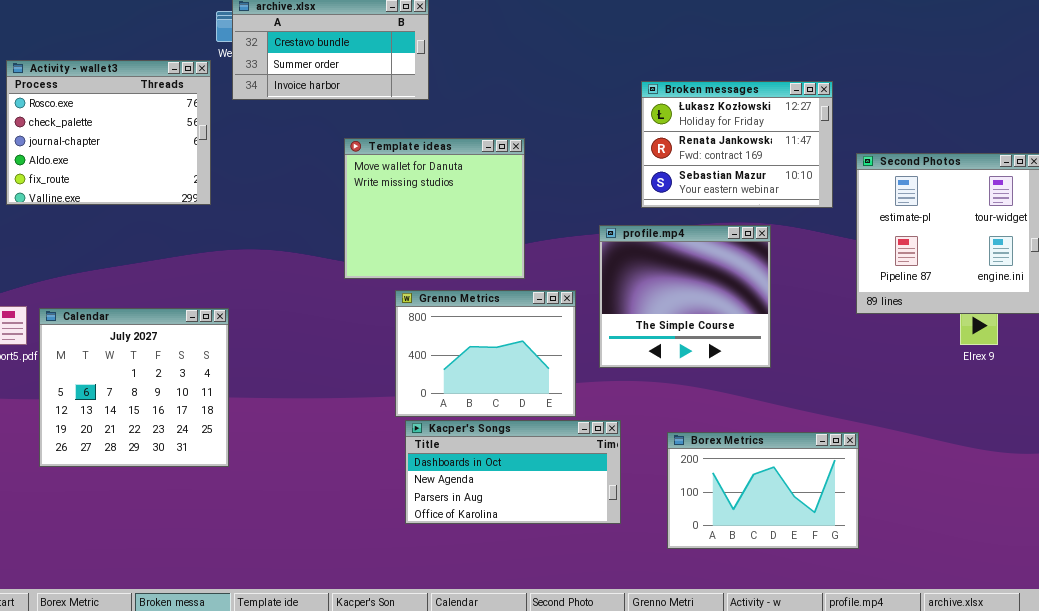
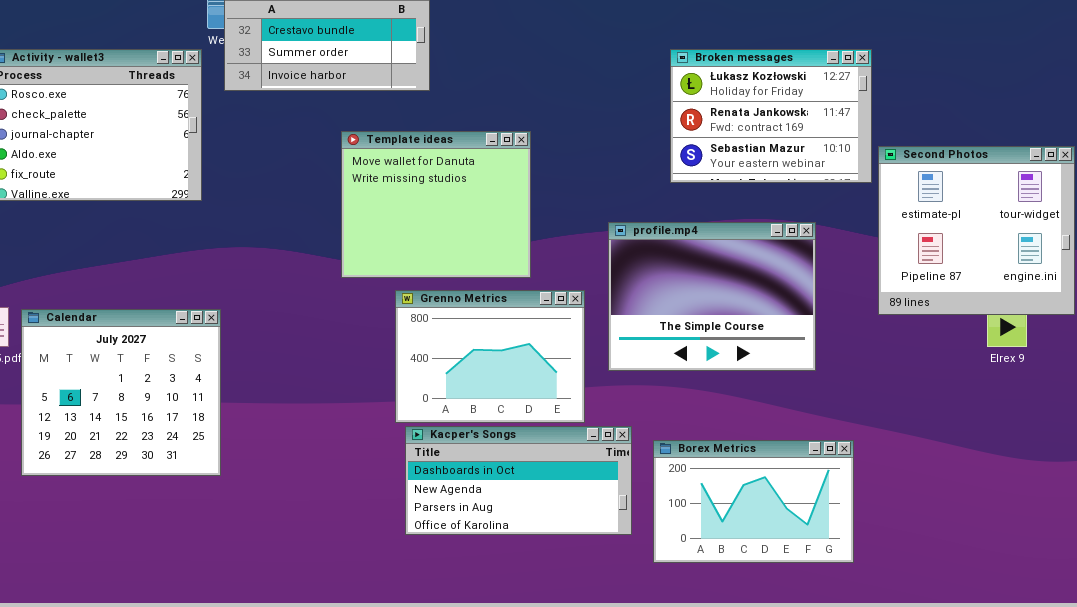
Broken messages: [641,81,833,208] -> [670,49,872,183], moved
profile.mp4: [599,225,771,368] -> [608,222,816,371], resized
Borex Metrics: [667,432,859,549] -> [653,440,854,563], moved

